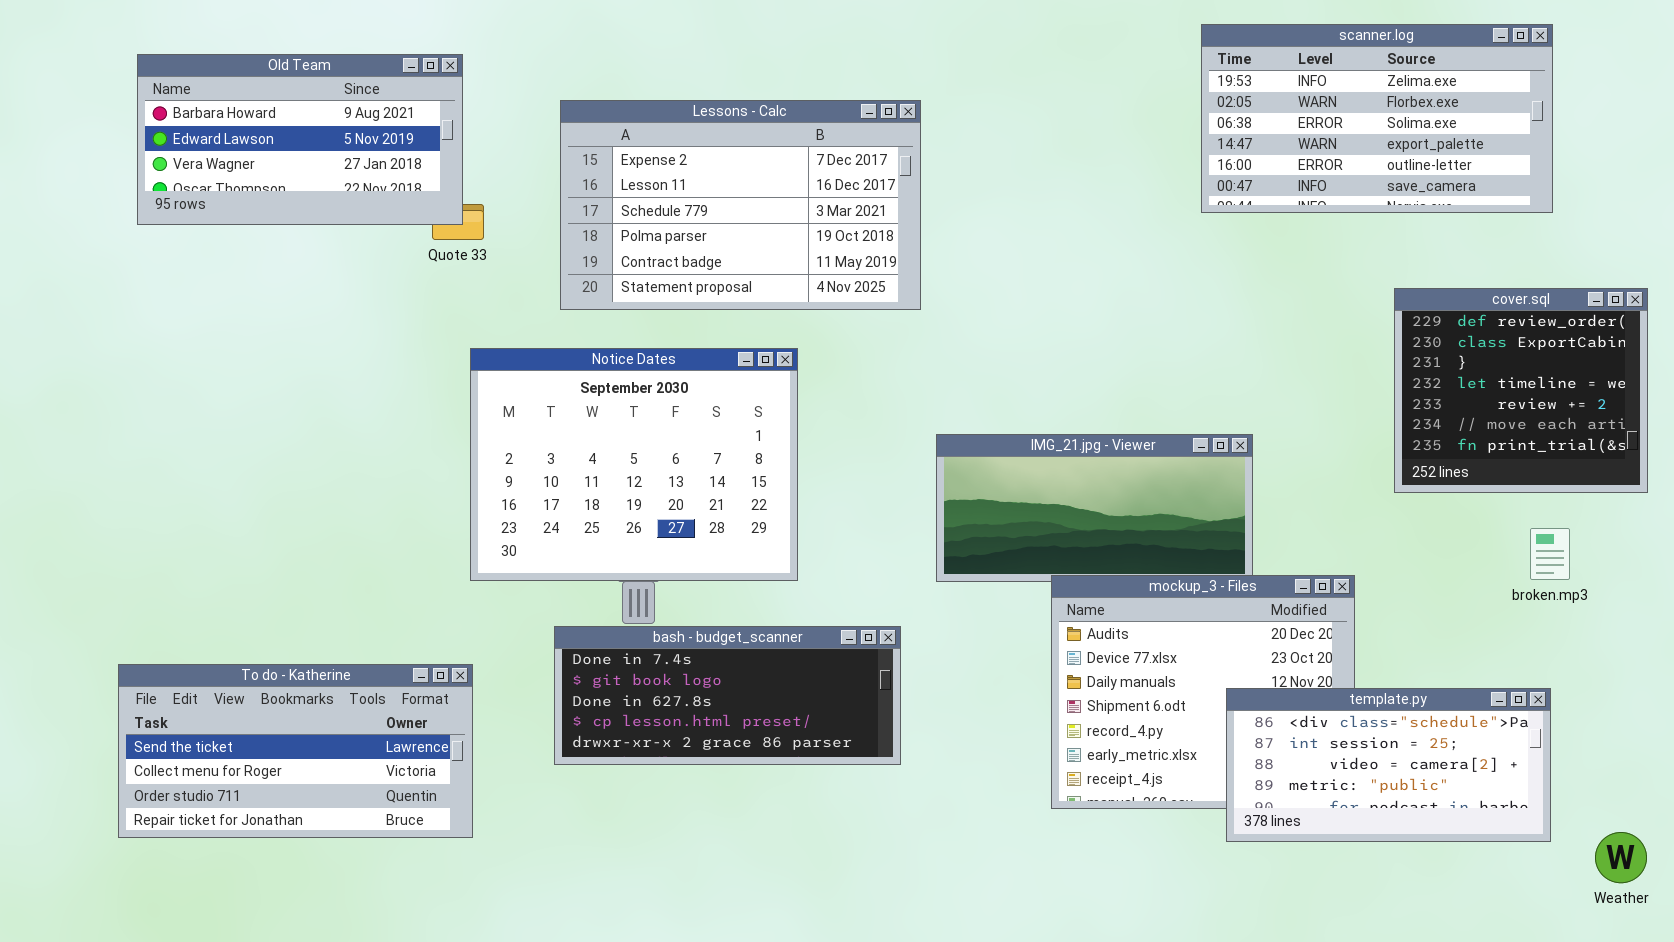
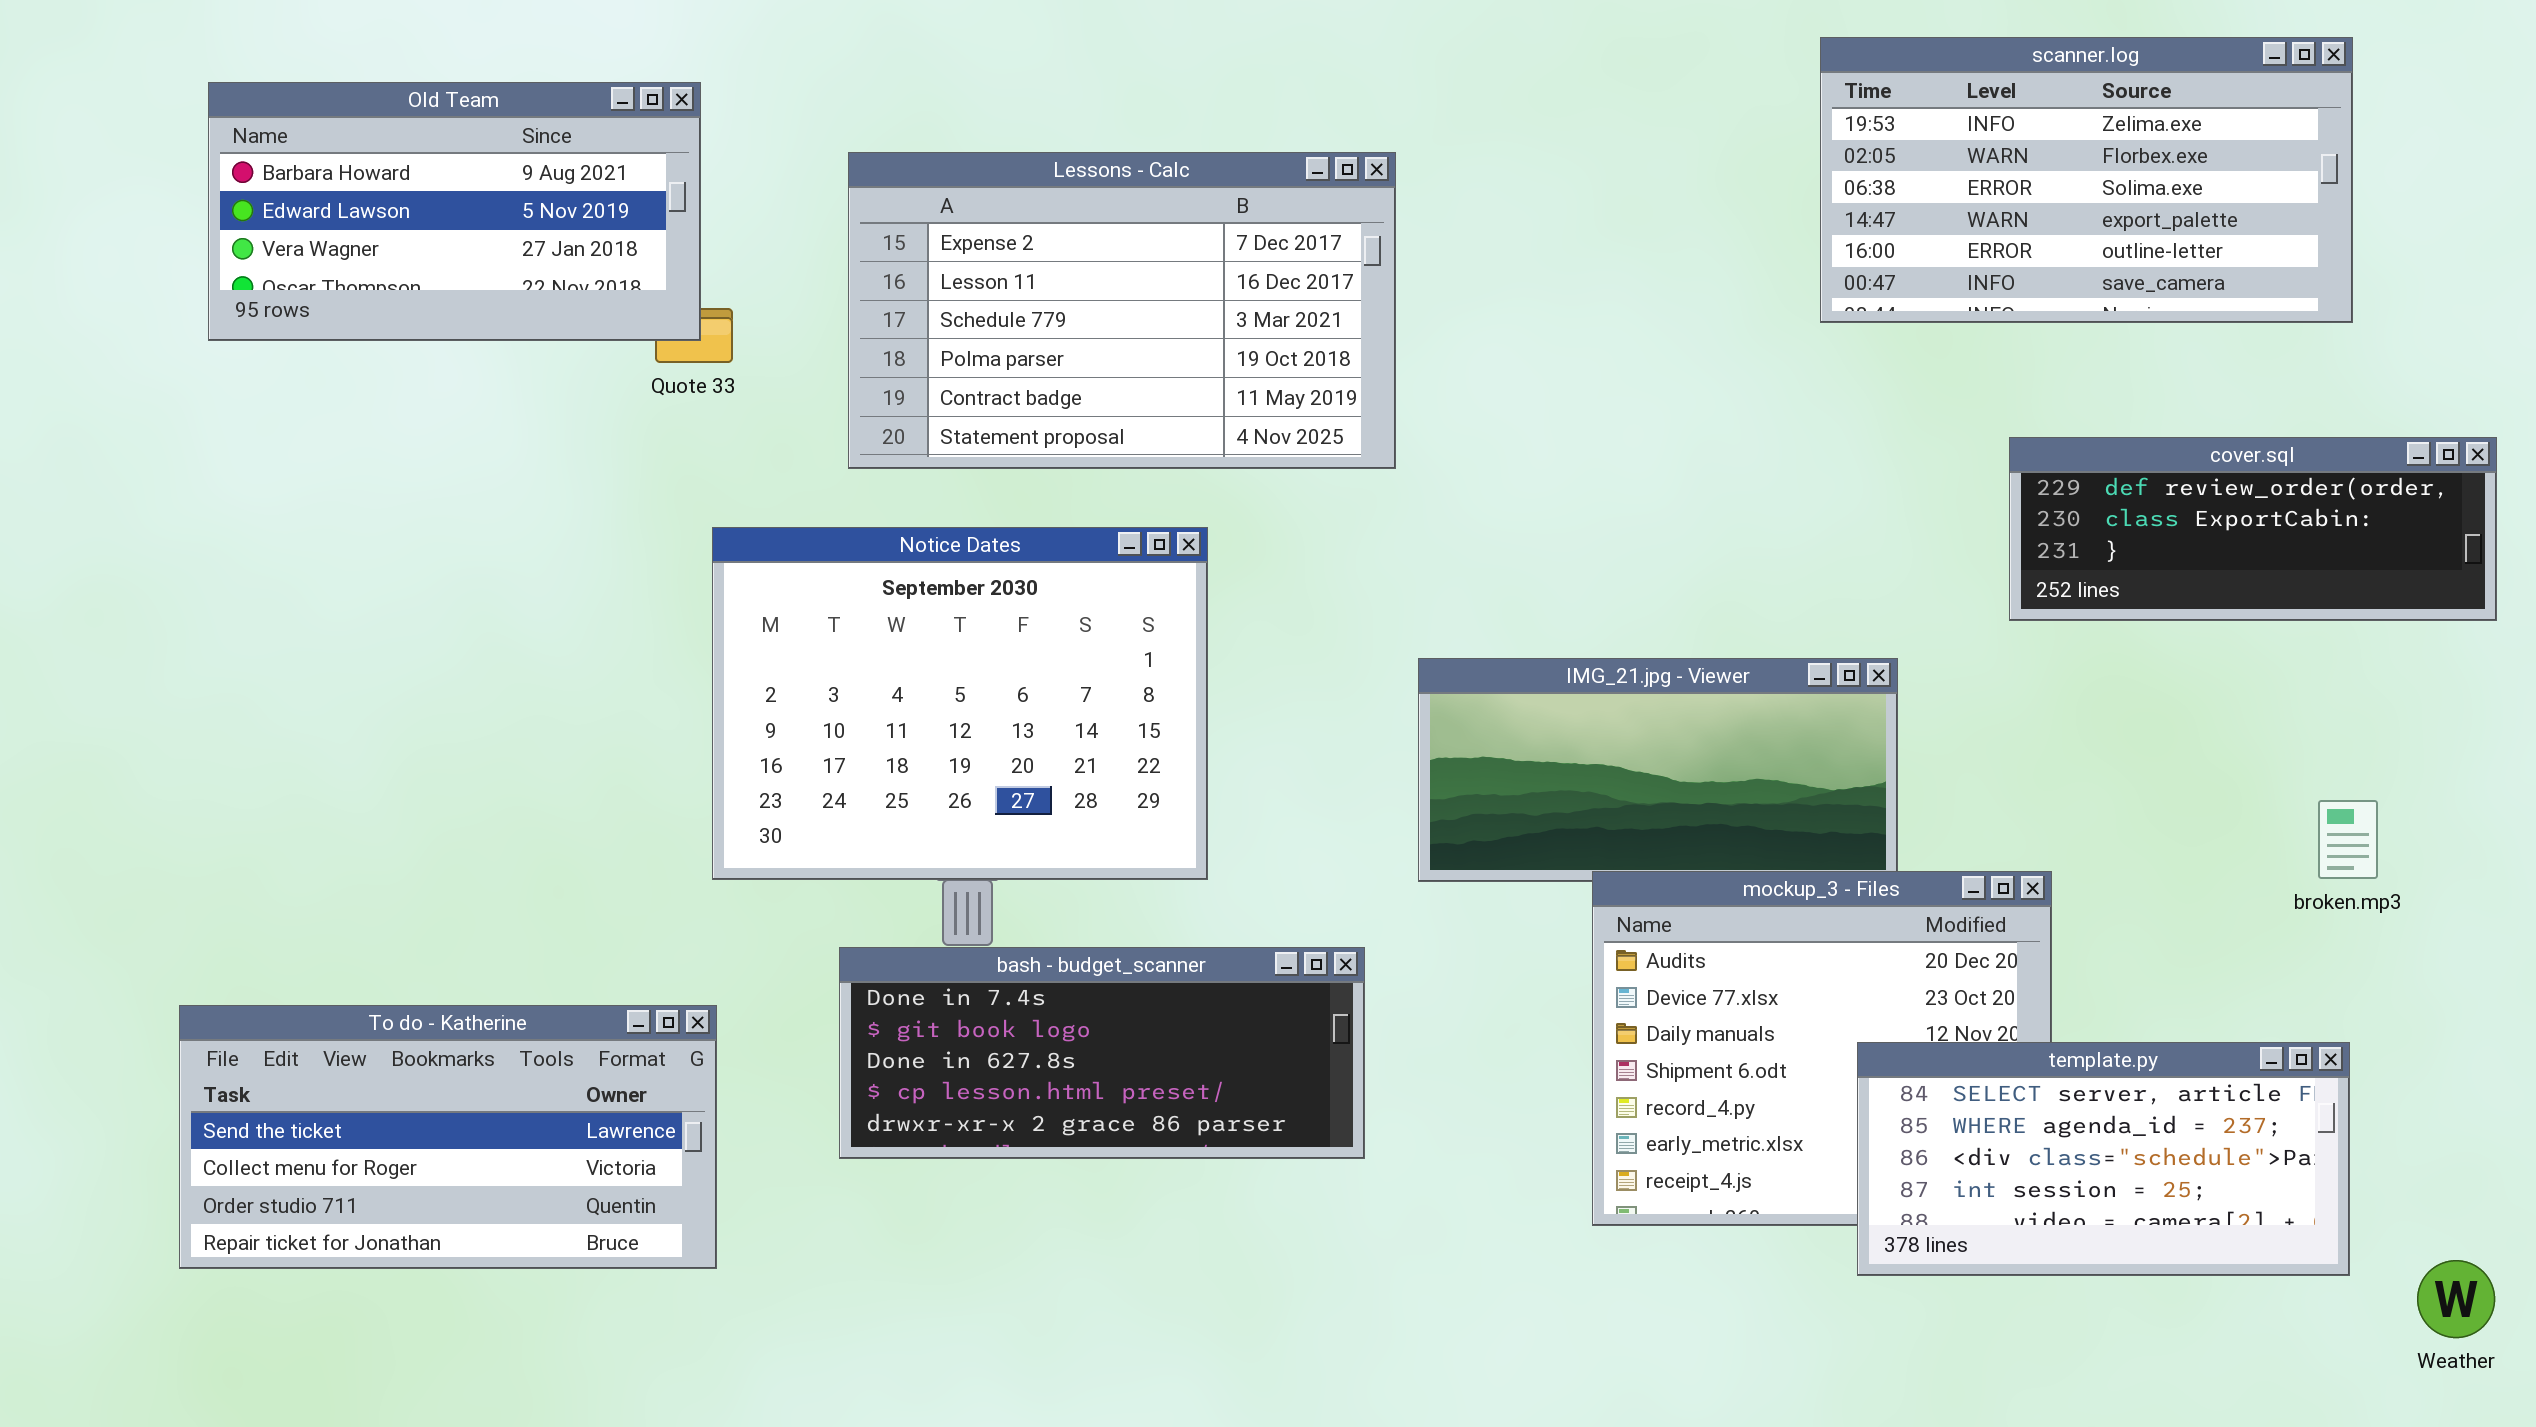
cover.sql: [1394,288,1648,493] -> [2009,437,2497,621], resized
template.py: [1226,688,1551,842] -> [1857,1042,2350,1276], scrolled up 2 rows

